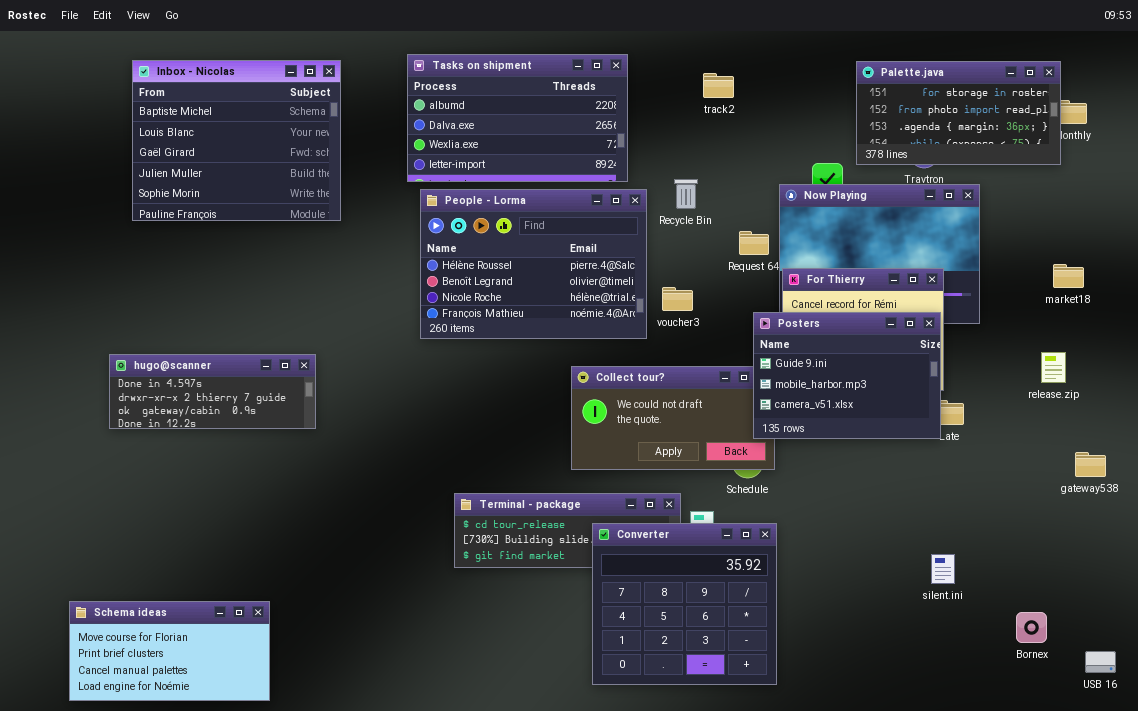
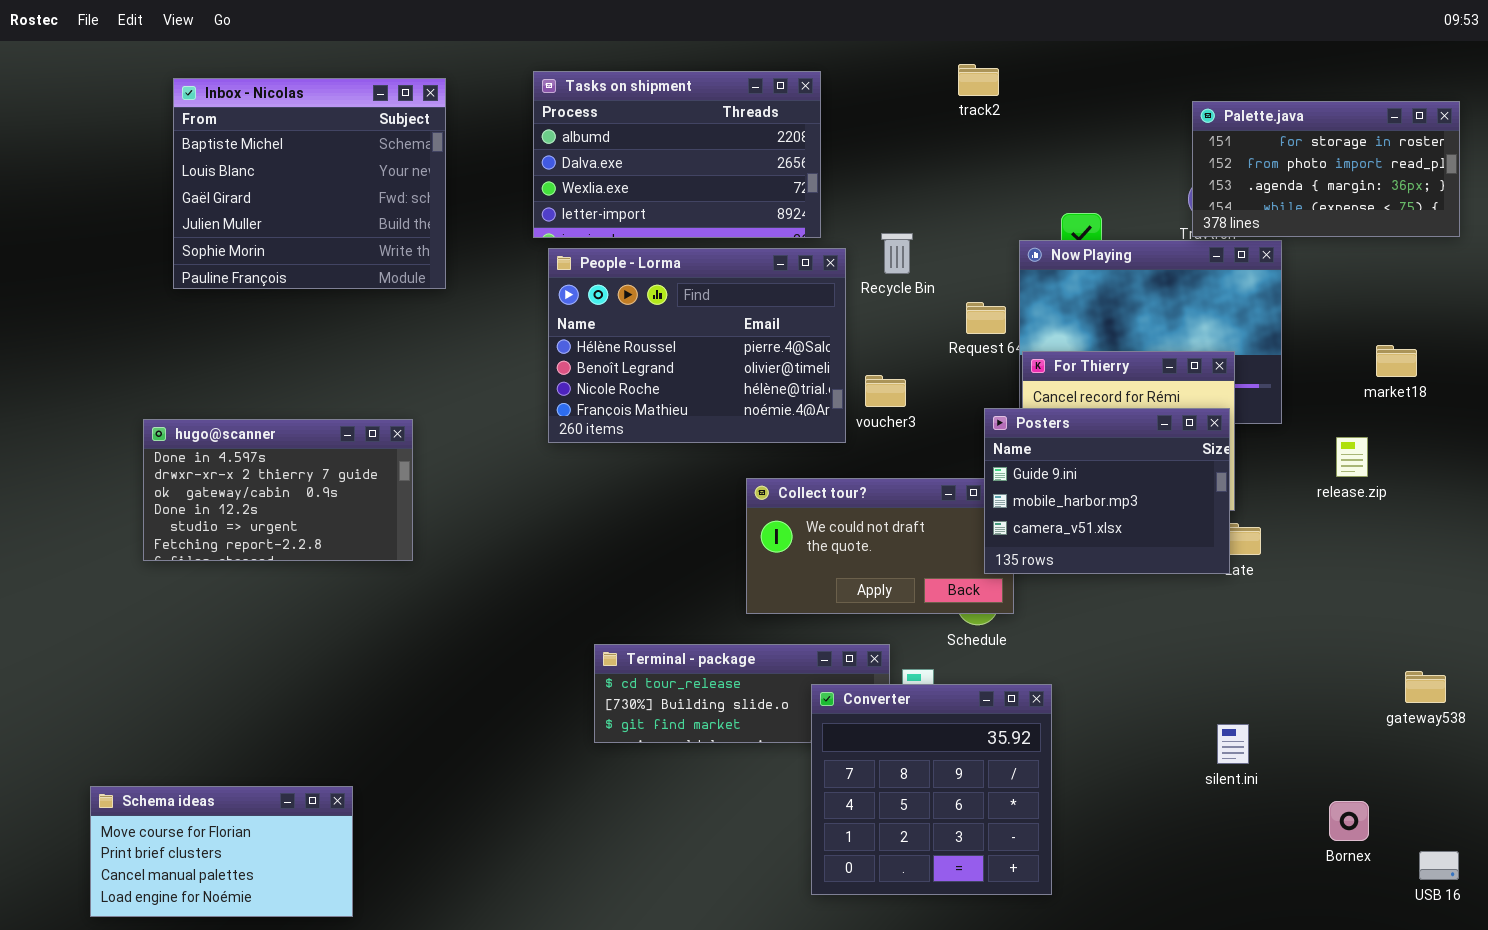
Palette.java: [856,61,1061,165] -> [1192,101,1460,237], moved
track2: [703,73,734,98] -> [958,64,999,96], moved
release.zip: [1041,352,1066,383] -> [1336,437,1368,477], moved
hugo@scanner: [109,354,316,429] -> [143,419,413,561], resized
gateway538: [1075,452,1106,477] -> [1405,671,1446,703], moved
Converter: [592,523,777,685] -> [811,684,1052,895], moved

